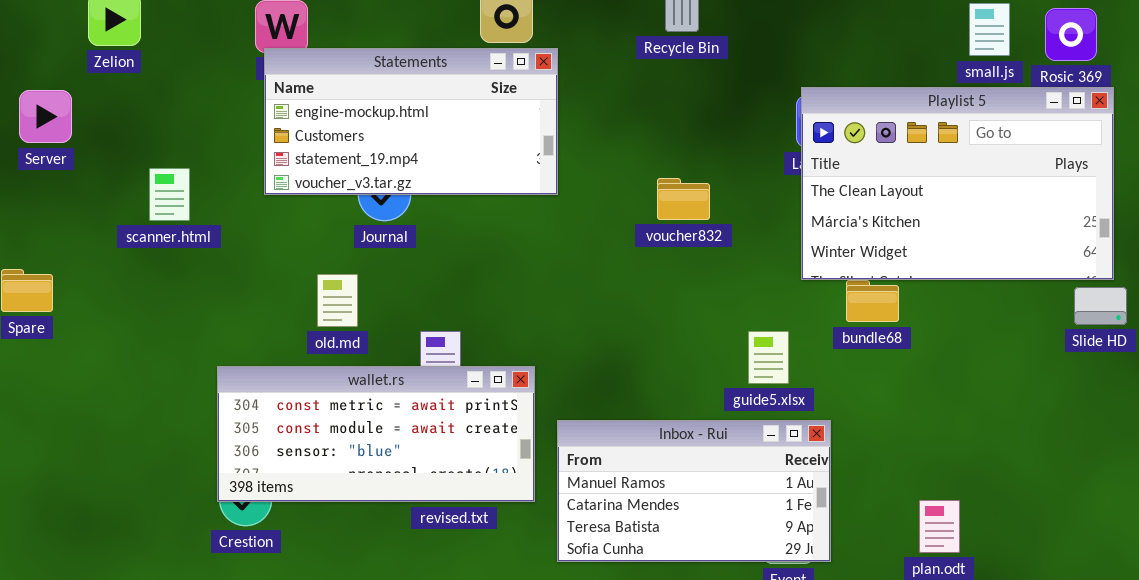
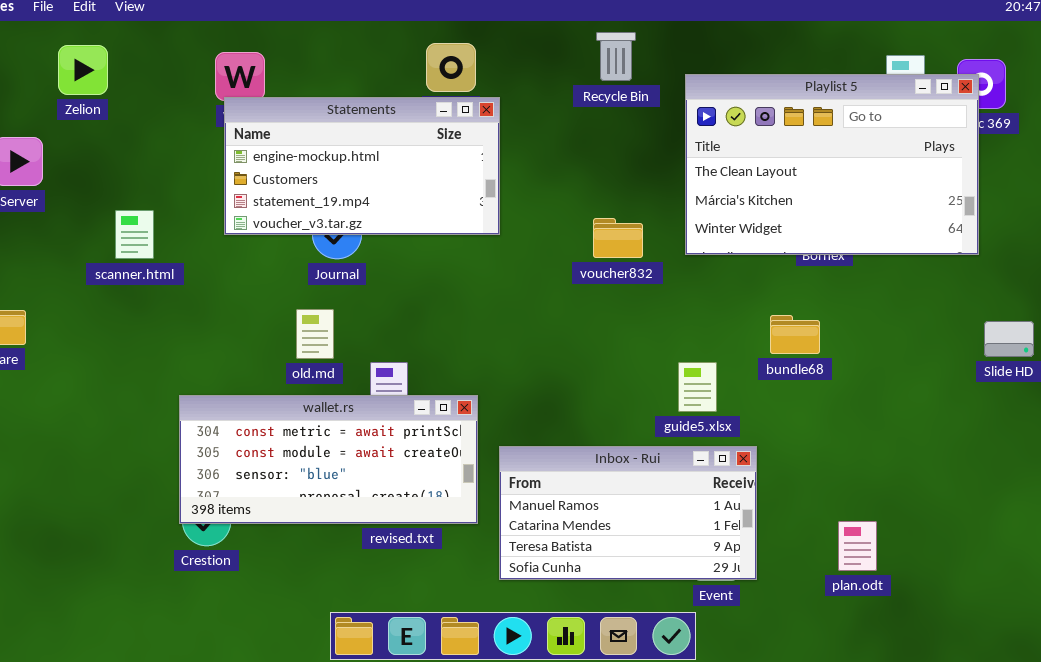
Playlist 5: [801,87,1114,280] -> [685,74,979,255], moved
old.md: [317,274,358,327] -> [296,309,334,359], moved

